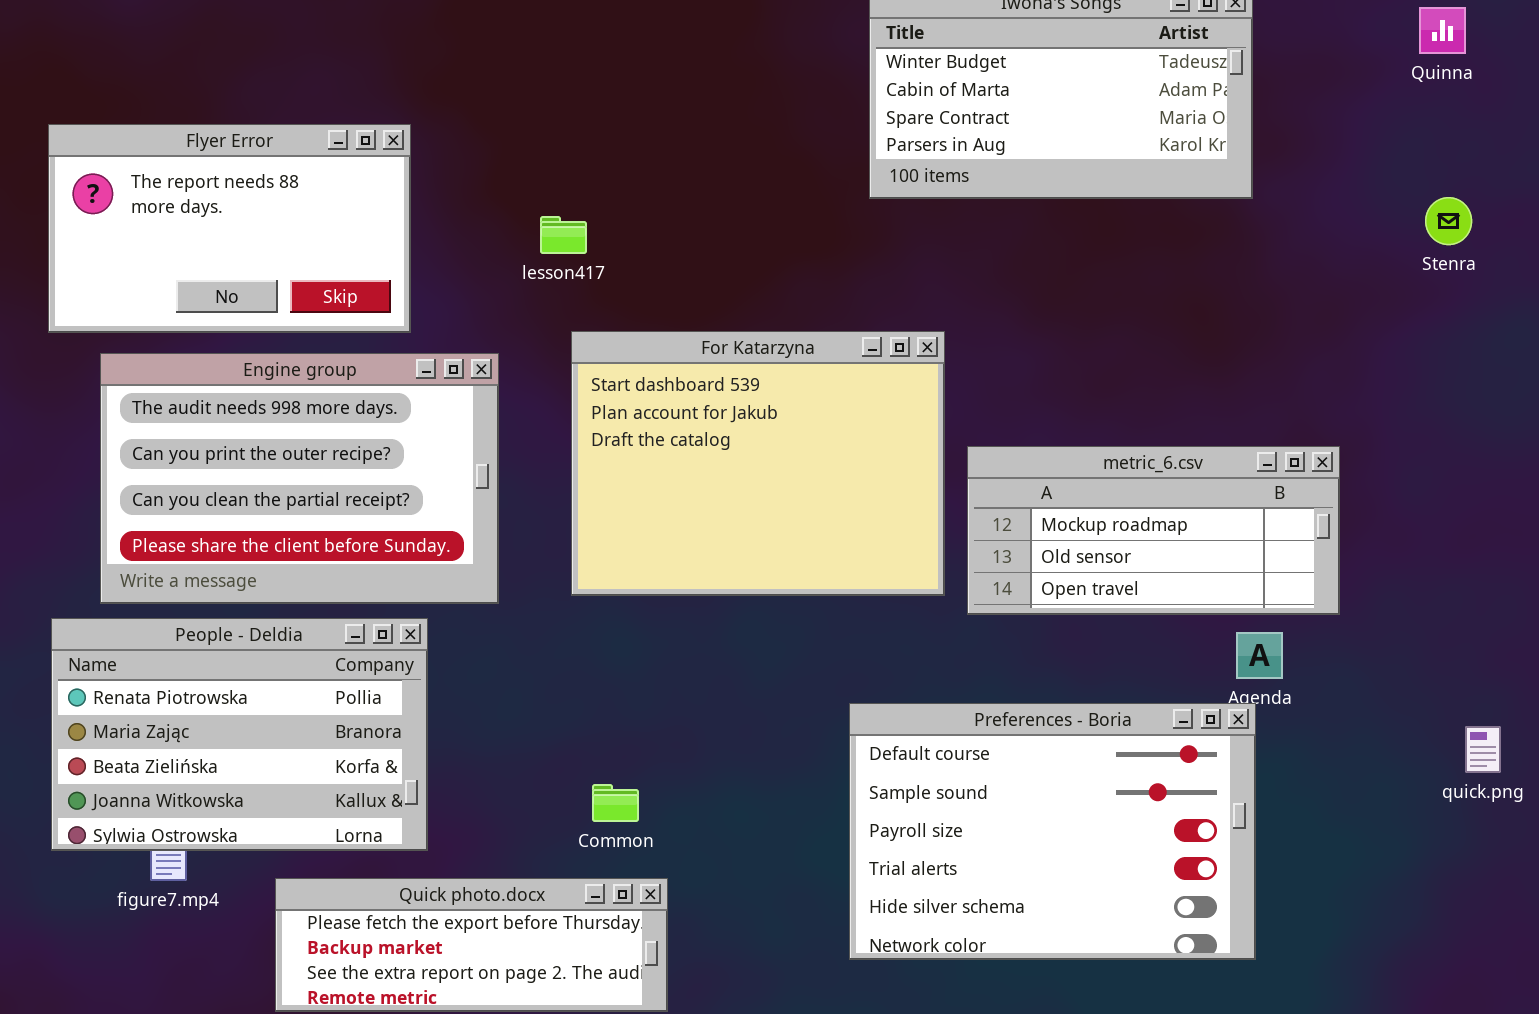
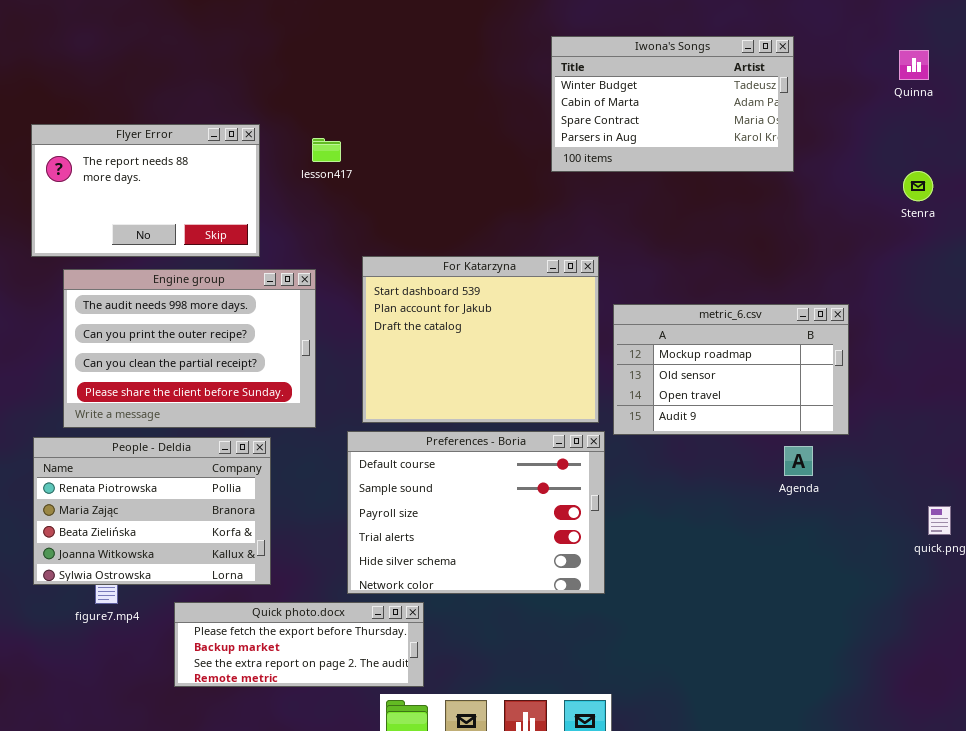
lesson417: [540,216,587,254] -> [312,138,341,162], moved
metric_6.csv: [967,446,1340,615] -> [613,304,849,435], resized
Preferences - Boria: [849,703,1256,960] -> [347,431,605,594], moved

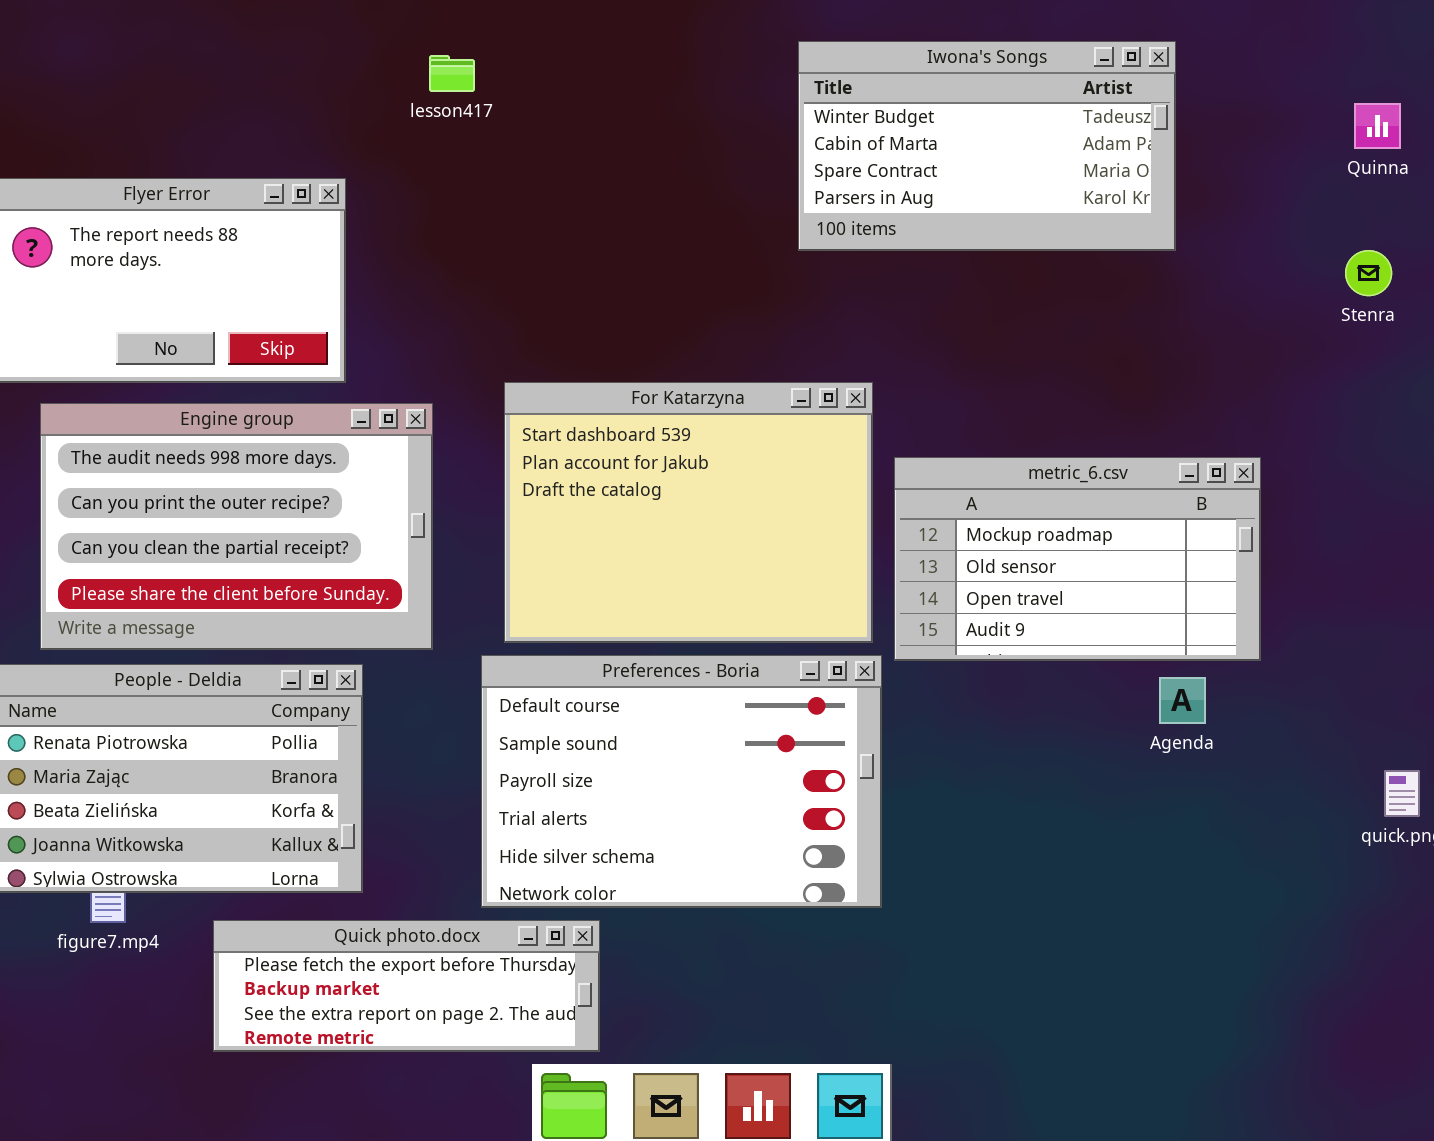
Quinna: [899,50,929,80] -> [1354,103,1401,149], moved
lesson417: [312,138,341,162] -> [429,55,475,92], moved

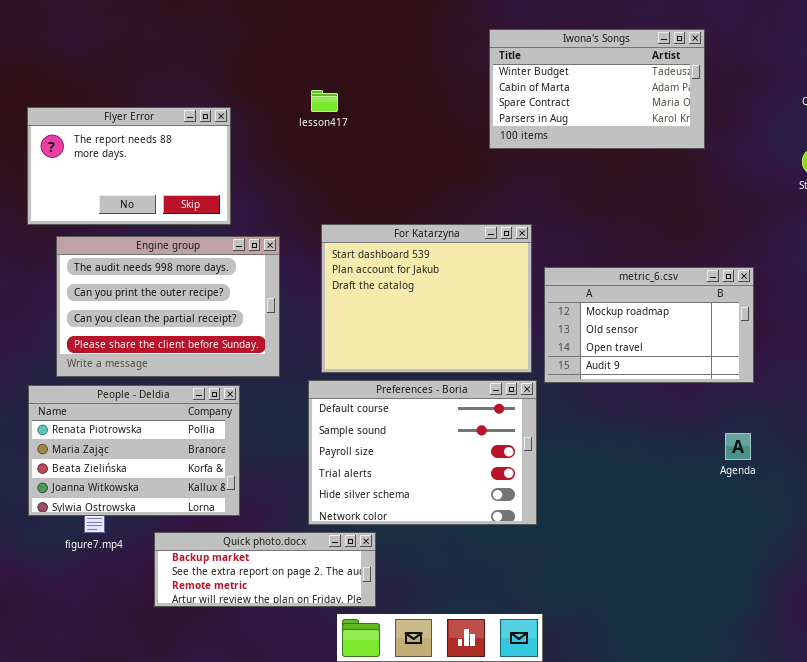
lesson417: [429,55,475,92] -> [311,90,338,112], moved
Agenda: [1159,677,1206,724] -> [725,433,751,460], moved
Quick photo.docx: [213,920,600,1052] -> [154,532,376,607], scrolled down 1 row

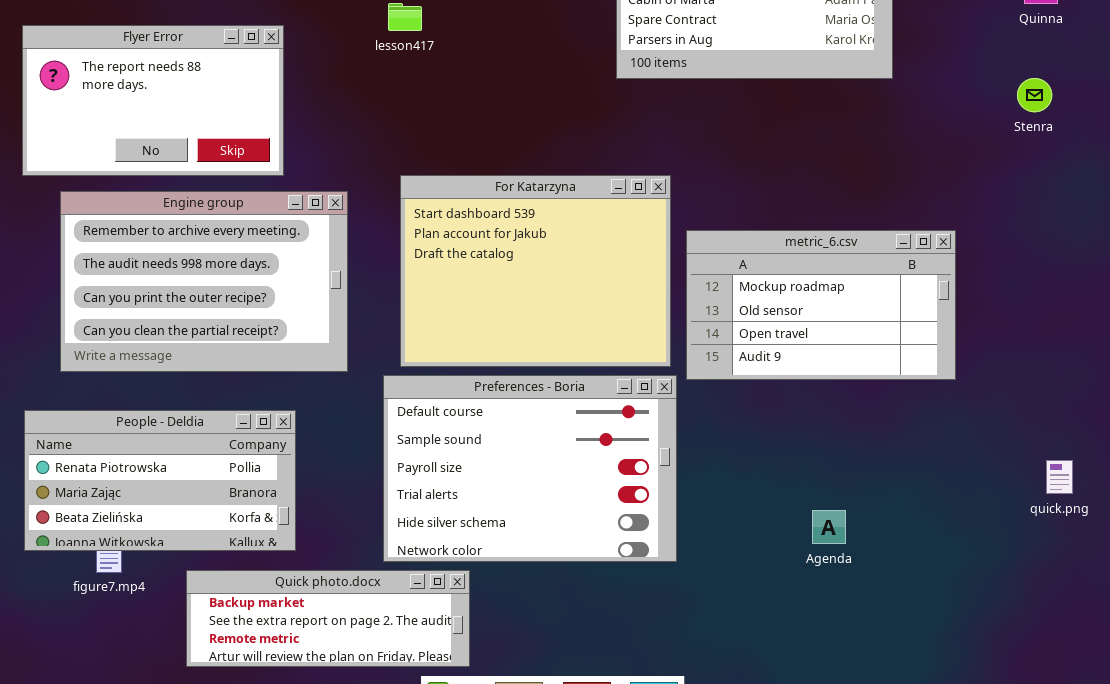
Engine group: [56,236,280,377] -> [60,191,348,372], scrolled up 1 row
People - Deldia: [28,385,240,516] -> [24,410,296,551], resized
Agenda: [725,433,751,460] -> [812,510,846,544], moved

